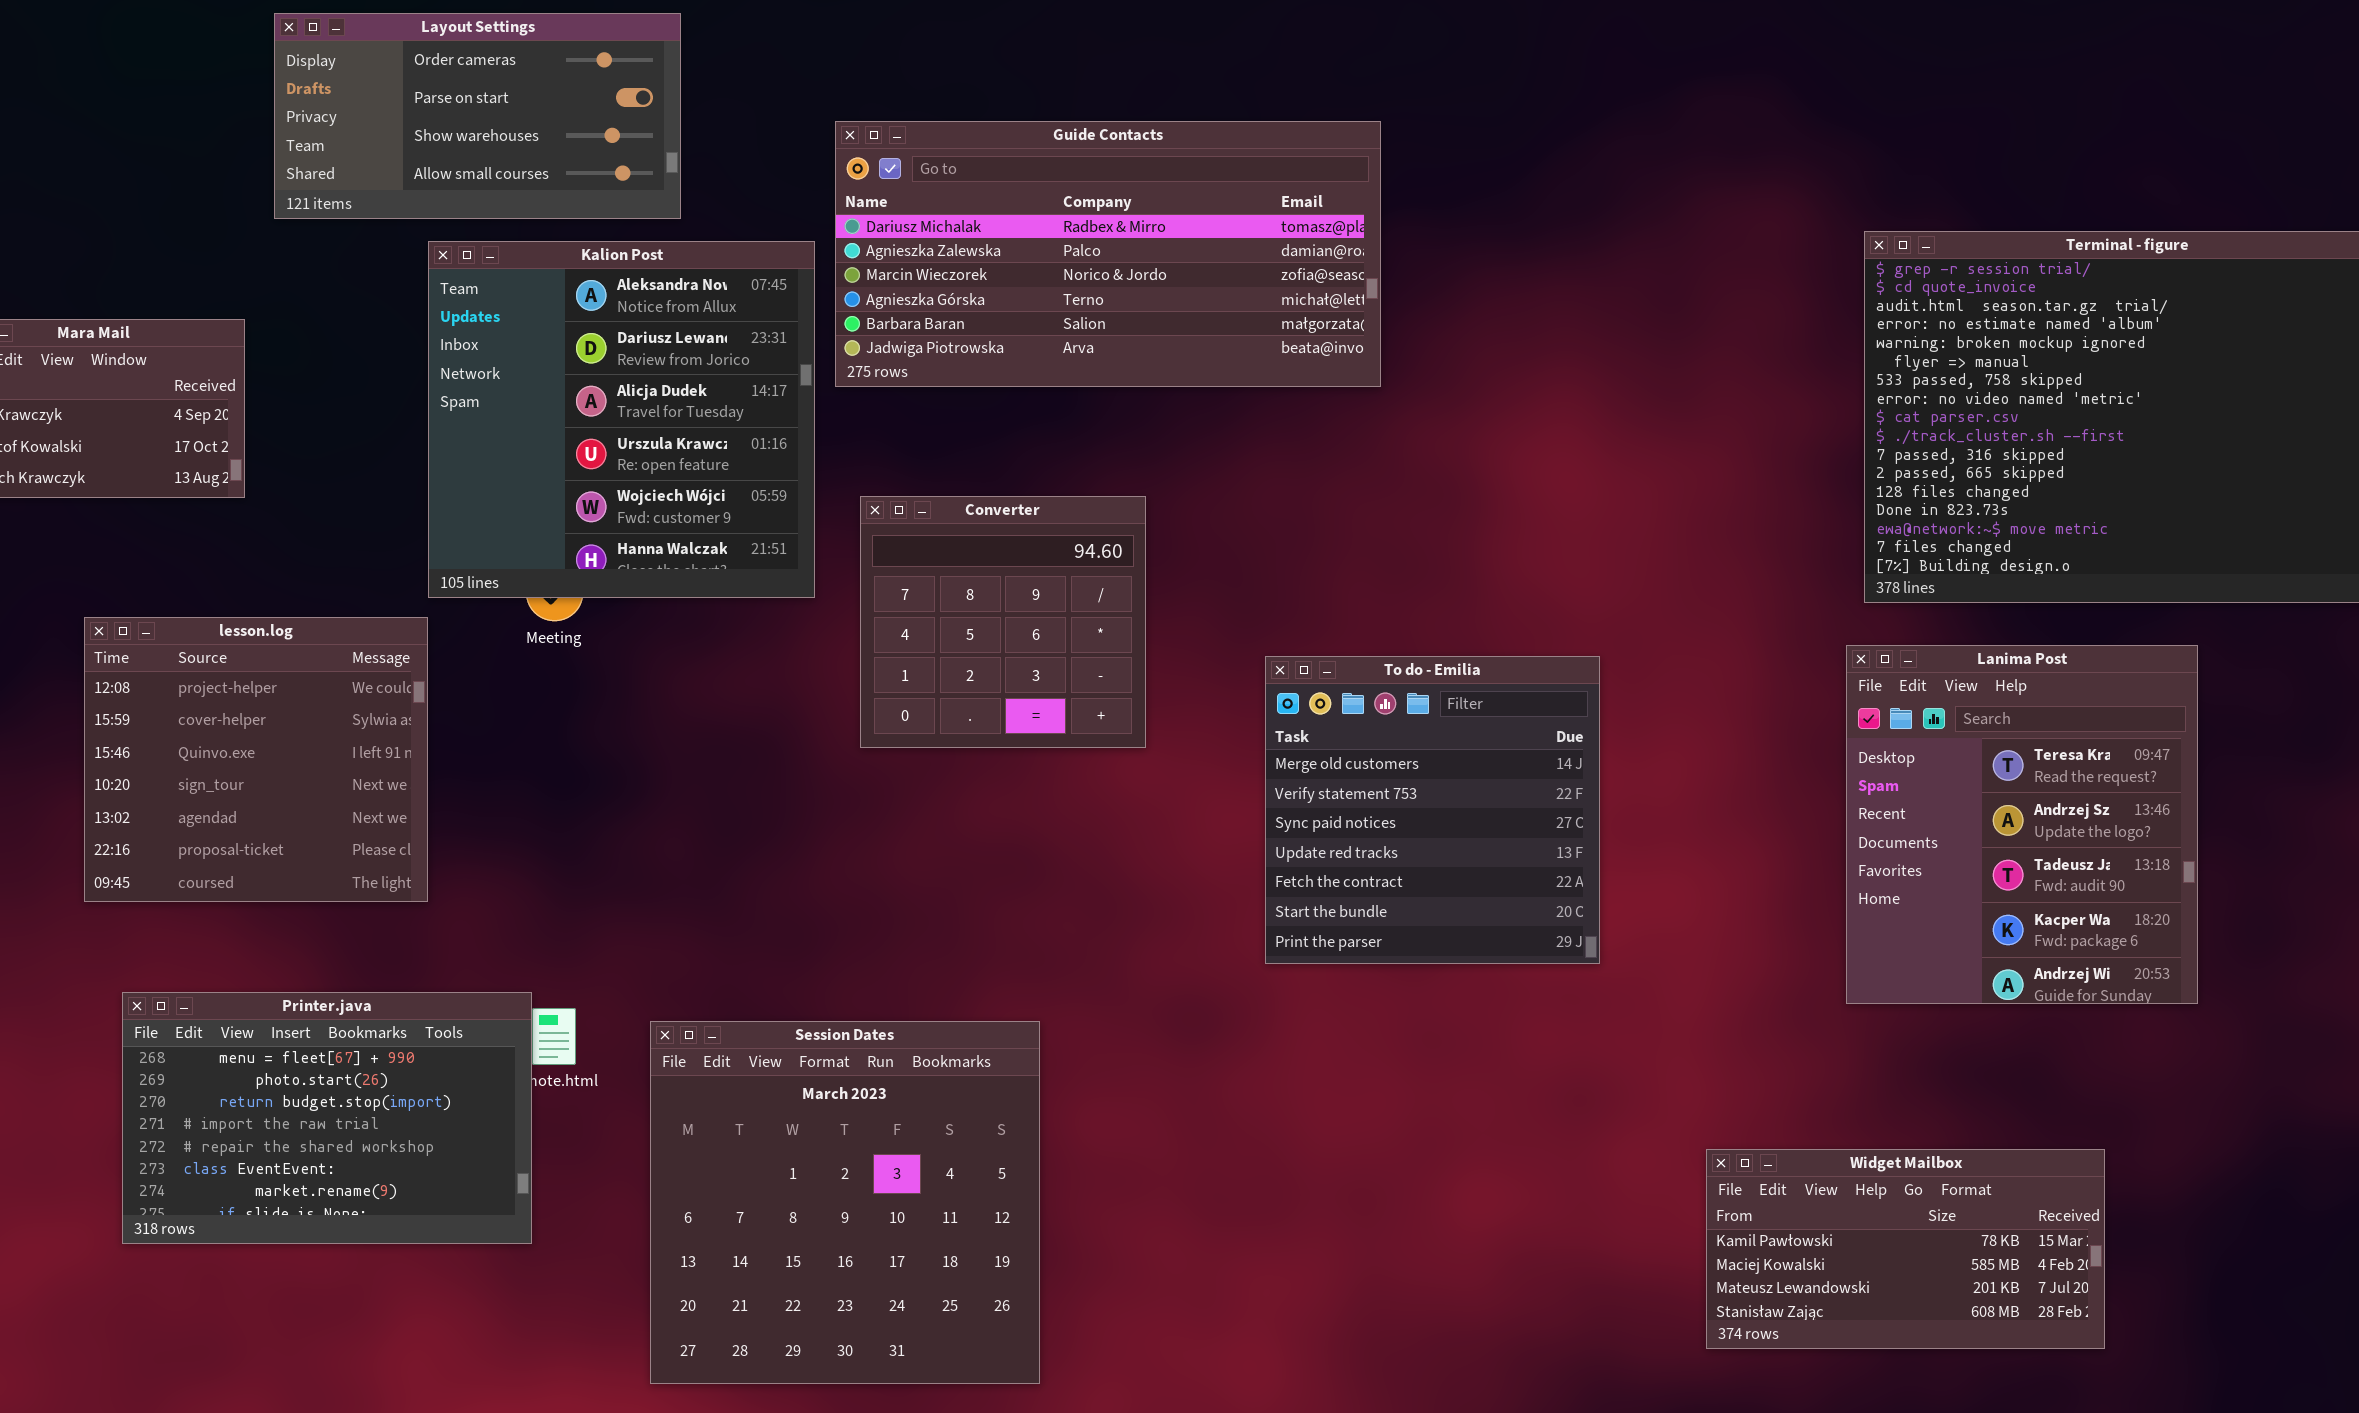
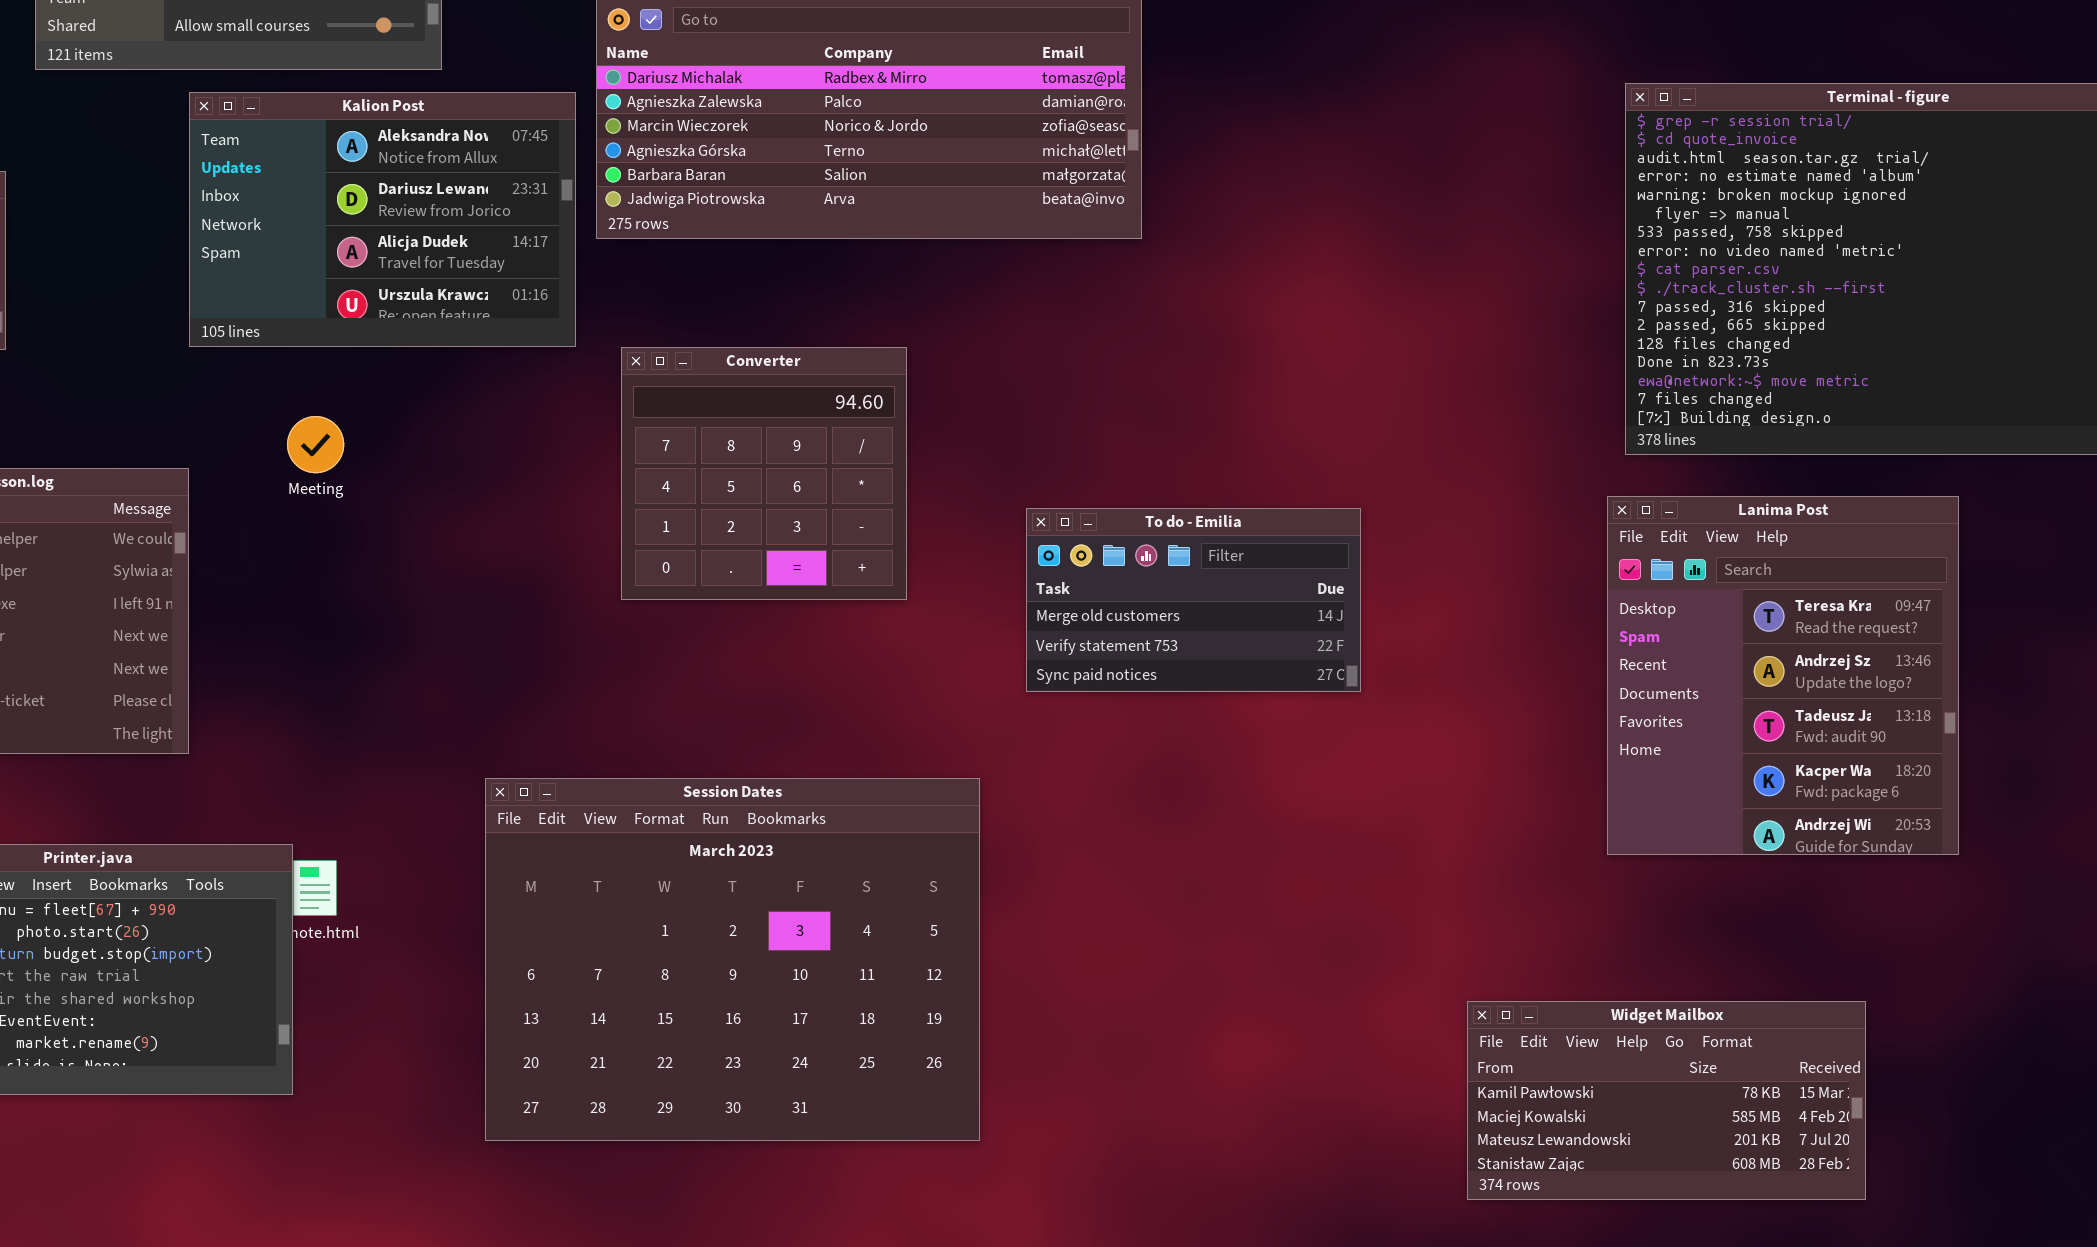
Kalion Post: [428,241,815,598] -> [189,92,576,347], resized
To do - Emilia: [1265,656,1600,964] -> [1026,508,1361,692], resized
Session Dates: [650,1021,1040,1384] -> [485,778,980,1141], moved, resized

